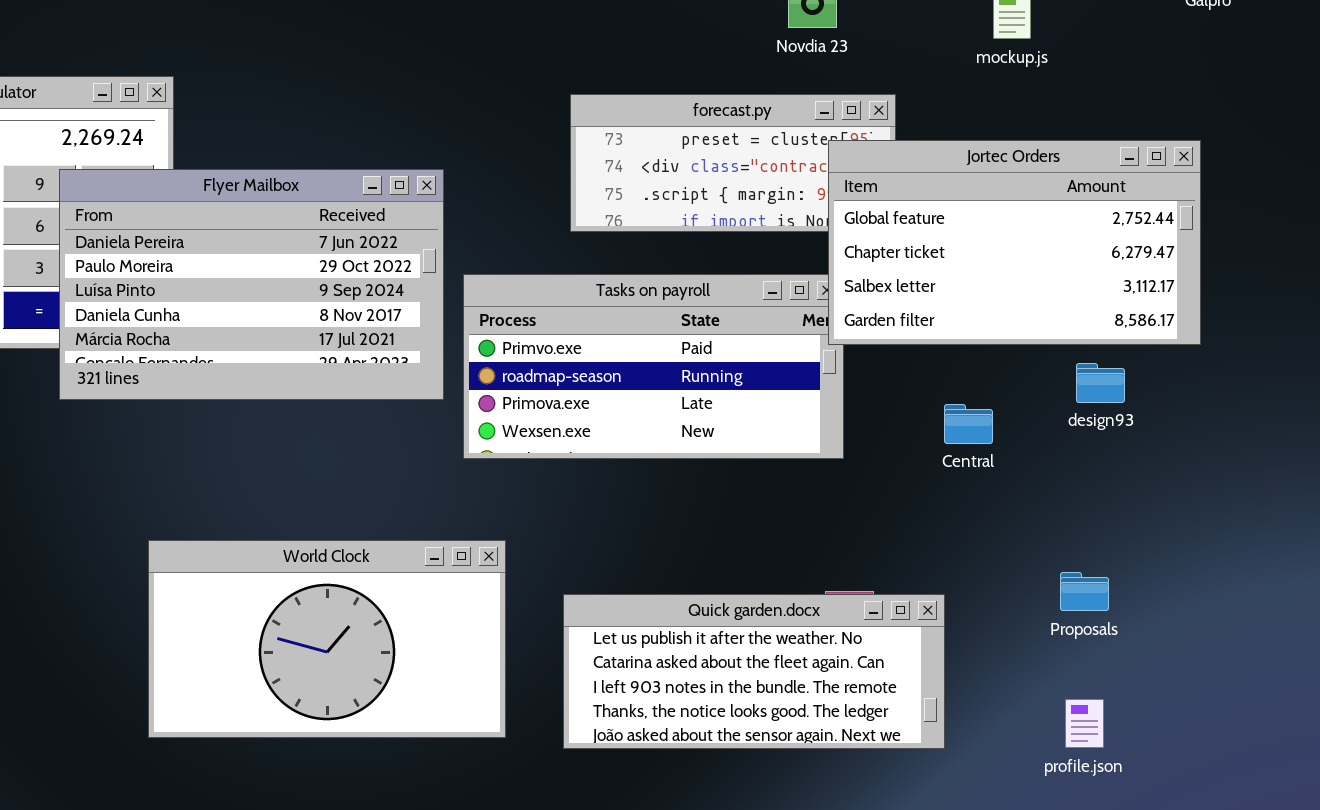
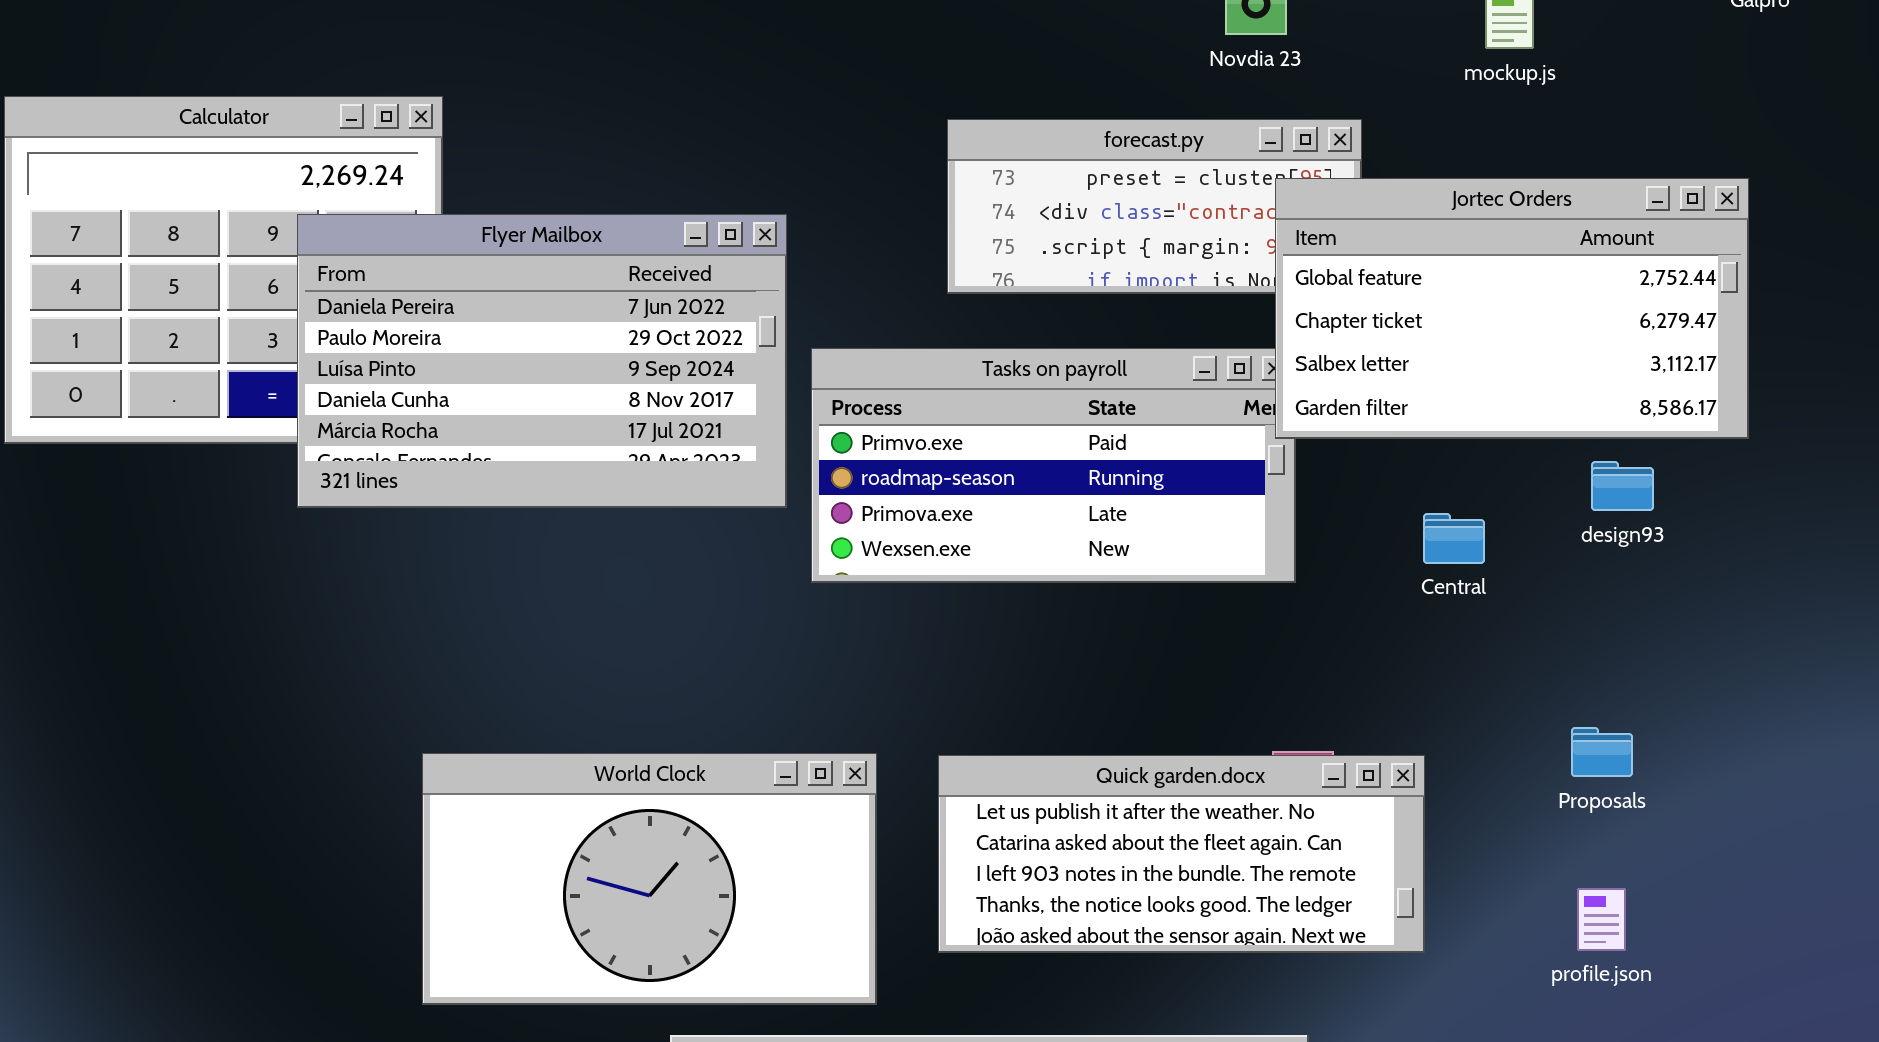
World Clock: [148,540,506,738] -> [422,753,877,1005], moved

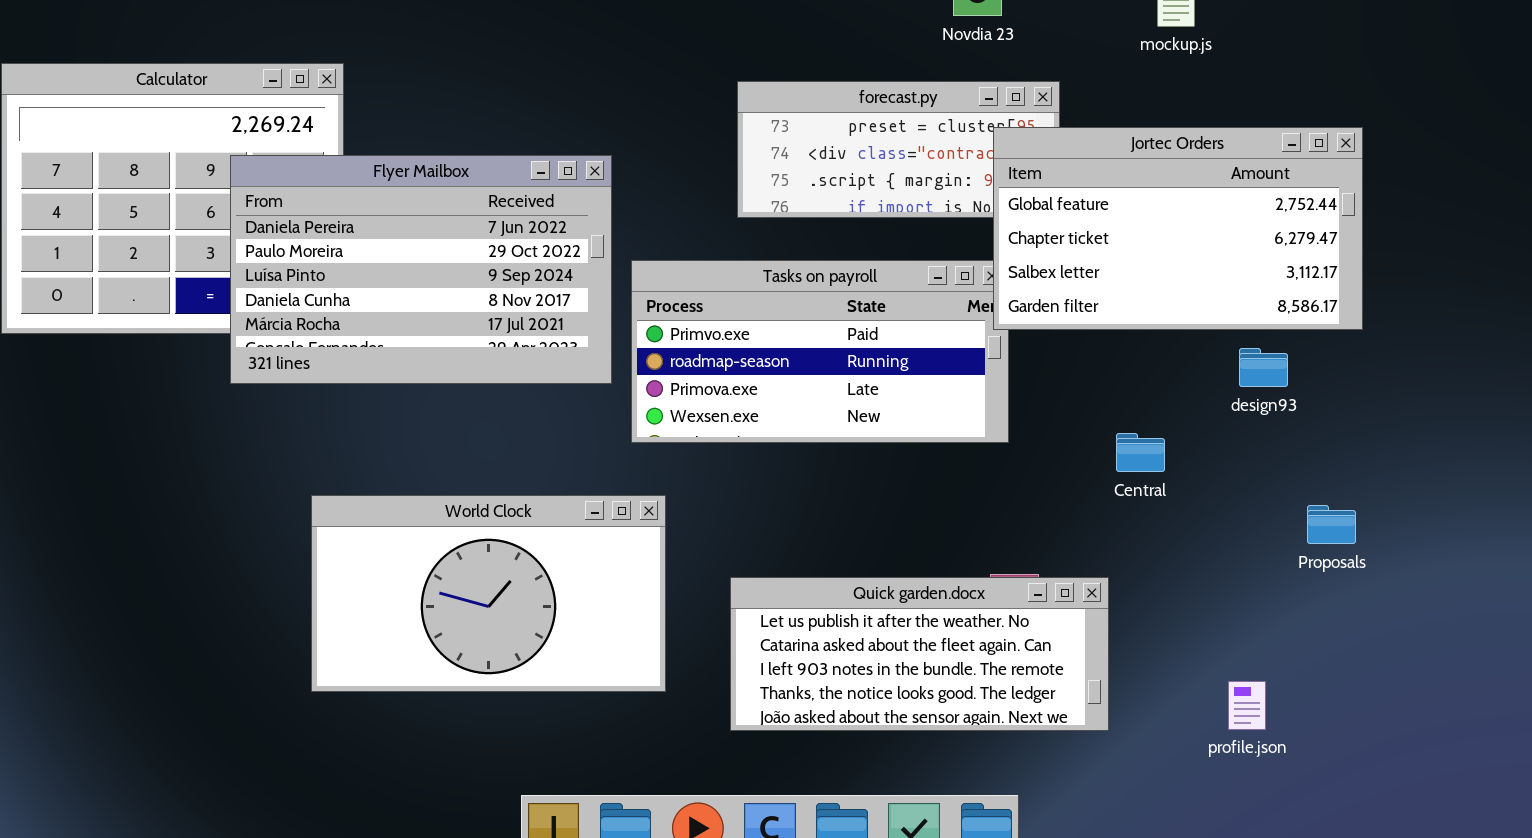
Central: [1423,513,1485,564] -> [1116,433,1165,472], moved
Proposals: [1571,727,1633,777] -> [1307,505,1356,544], moved
World Clock: [422,753,877,1005] -> [311,495,666,692], moved

